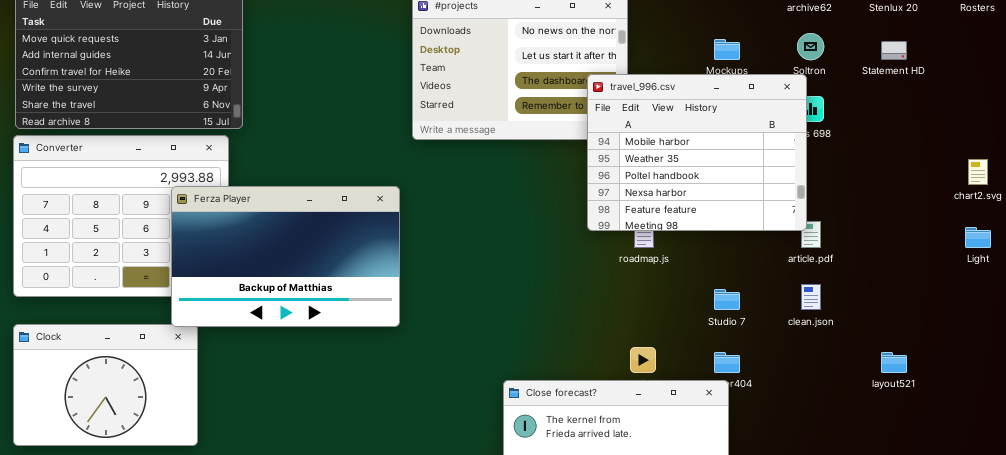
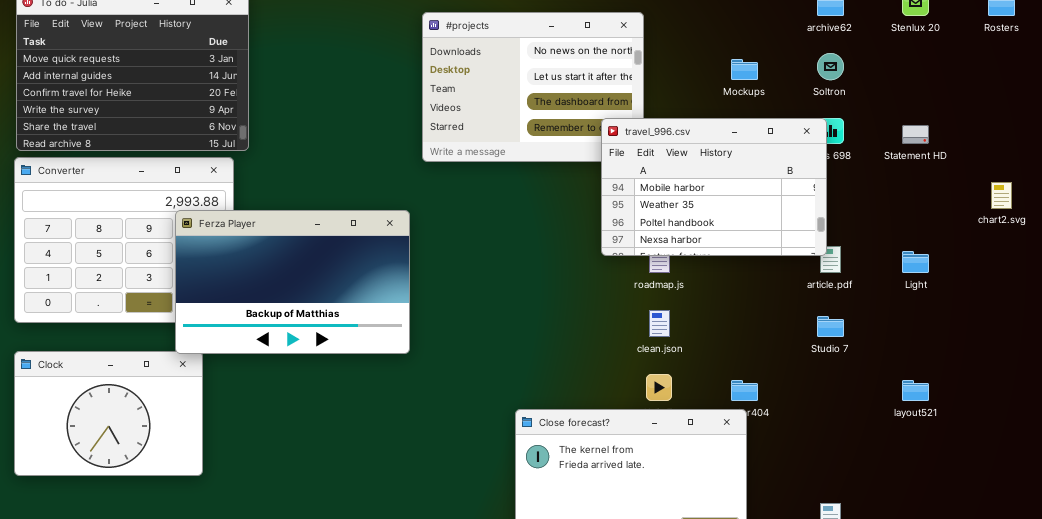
Statement HD: [881,41,907,60] -> [902,125,929,144], moved
travel_996.csv: [587,74,807,231] -> [601,118,827,256], resized
Light: [965,227,991,248] -> [902,251,929,273], moved
clean.json: [801,284,821,310] -> [649,310,670,337], moved
Studio 7: [714,289,740,310] -> [817,316,844,337], moved

